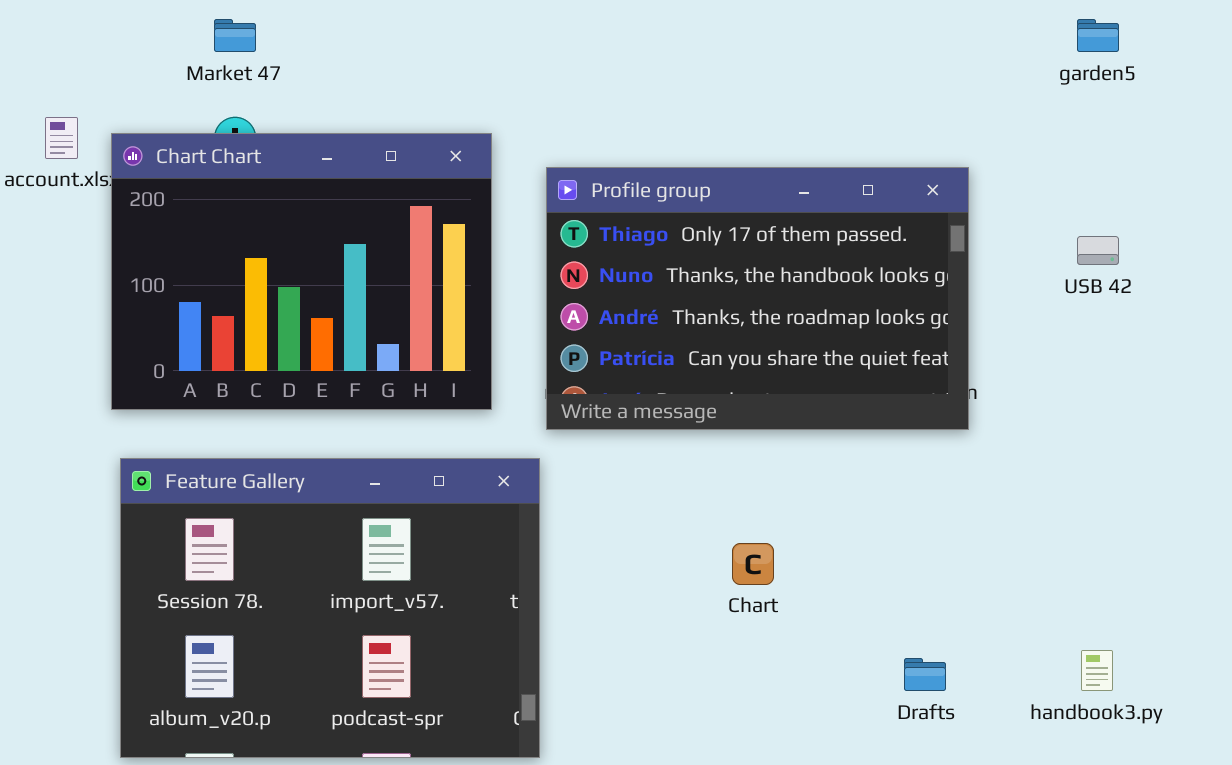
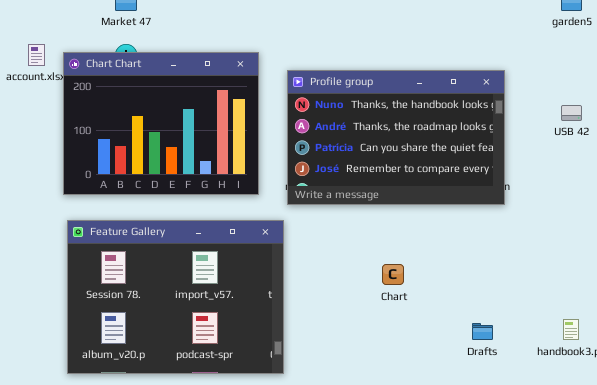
Profile group: [546,167,969,430] -> [287,70,505,205], scrolled down 1 row

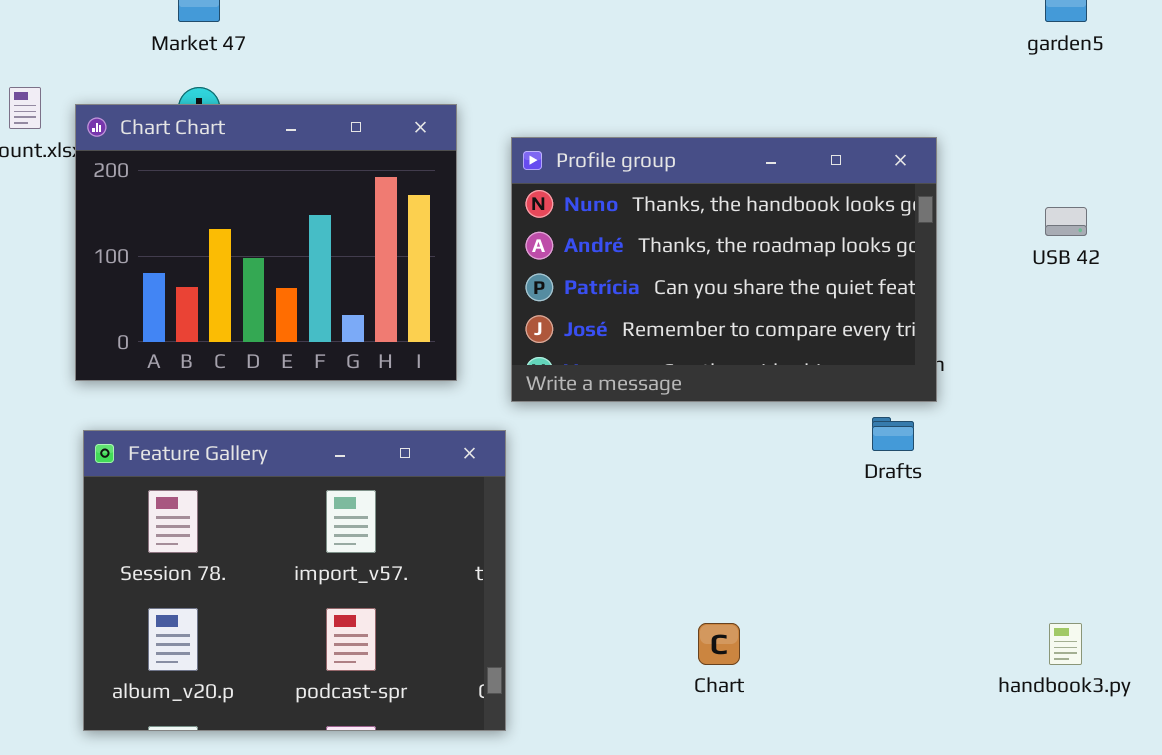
Chart: [382,264,404,285] -> [698,623,740,665], moved
Drafts: [472,323,493,340] -> [872,417,914,451], moved

